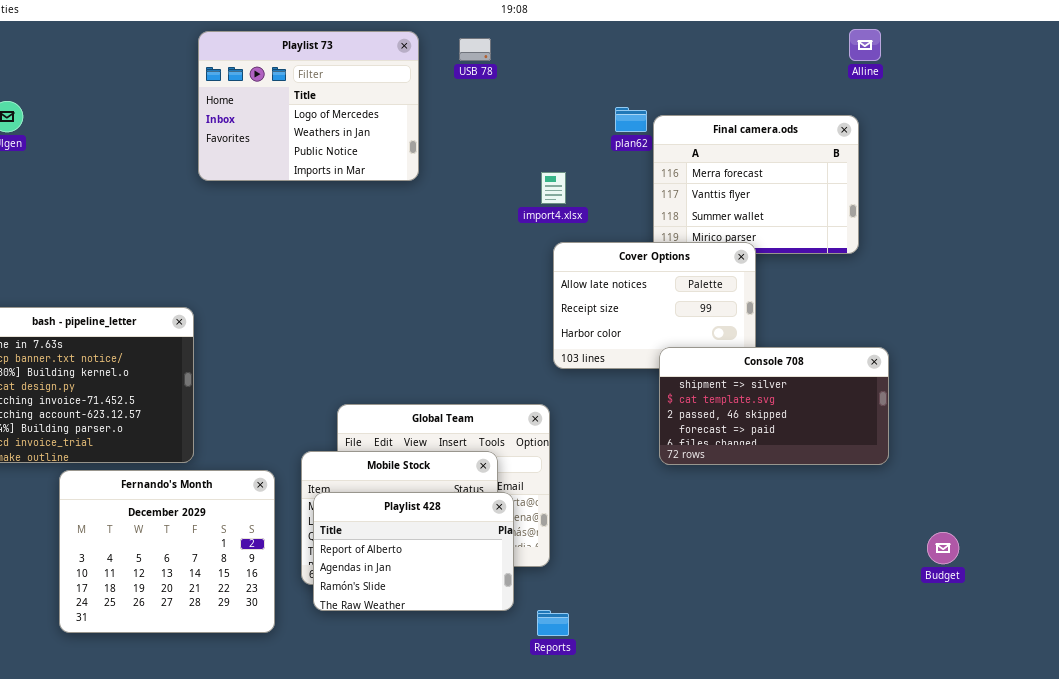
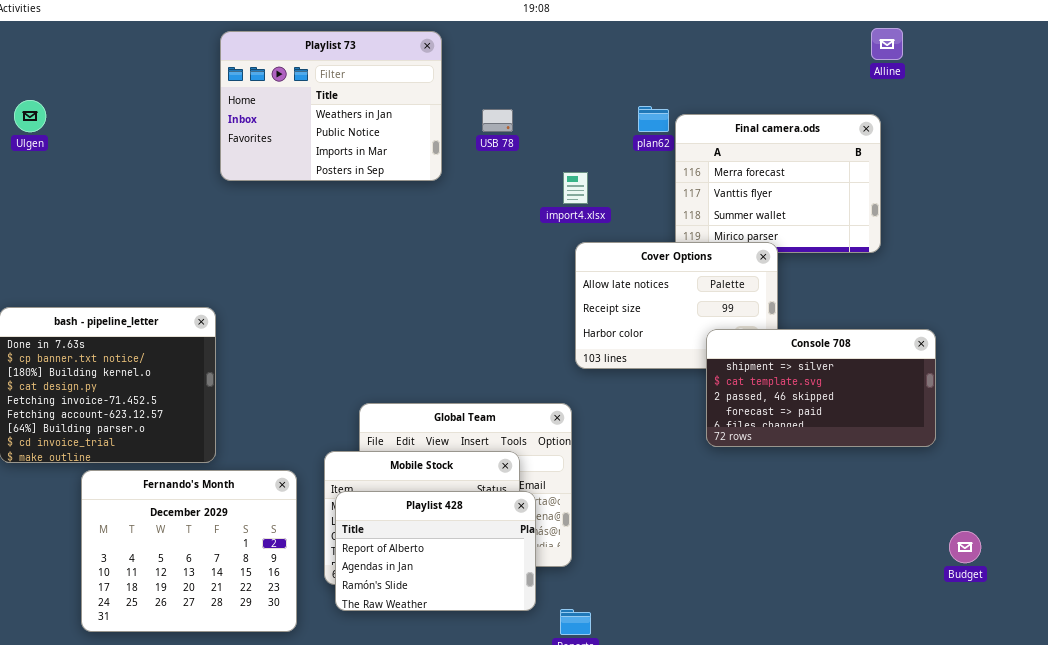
Playlist 73: [198,31,419,181] -> [220,31,442,181], scrolled down 1 row
USB 78: [459,38,491,61] -> [482,109,513,132], moved
Console 708: [659,347,889,465] -> [706,329,936,447], moved

